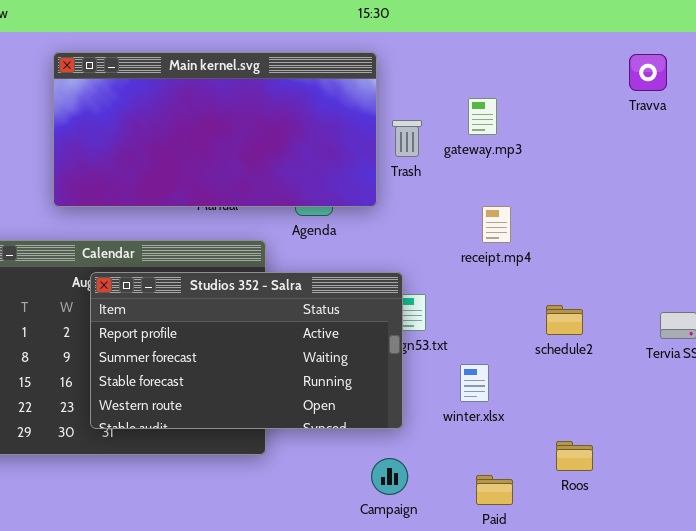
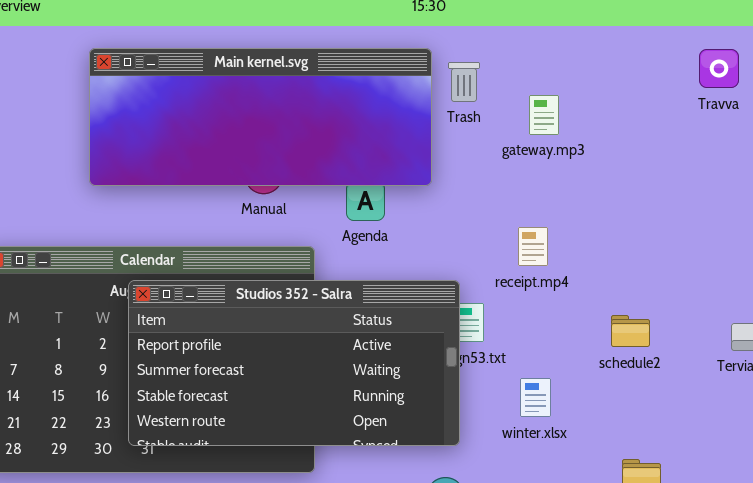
Main kernel.svg: [53,52,377,207] -> [89,48,432,186], resized
Trash: [392,120,422,157] -> [448,62,480,102], moved
receipt.mp4: [482,206,511,243] -> [518,227,548,266], moved

